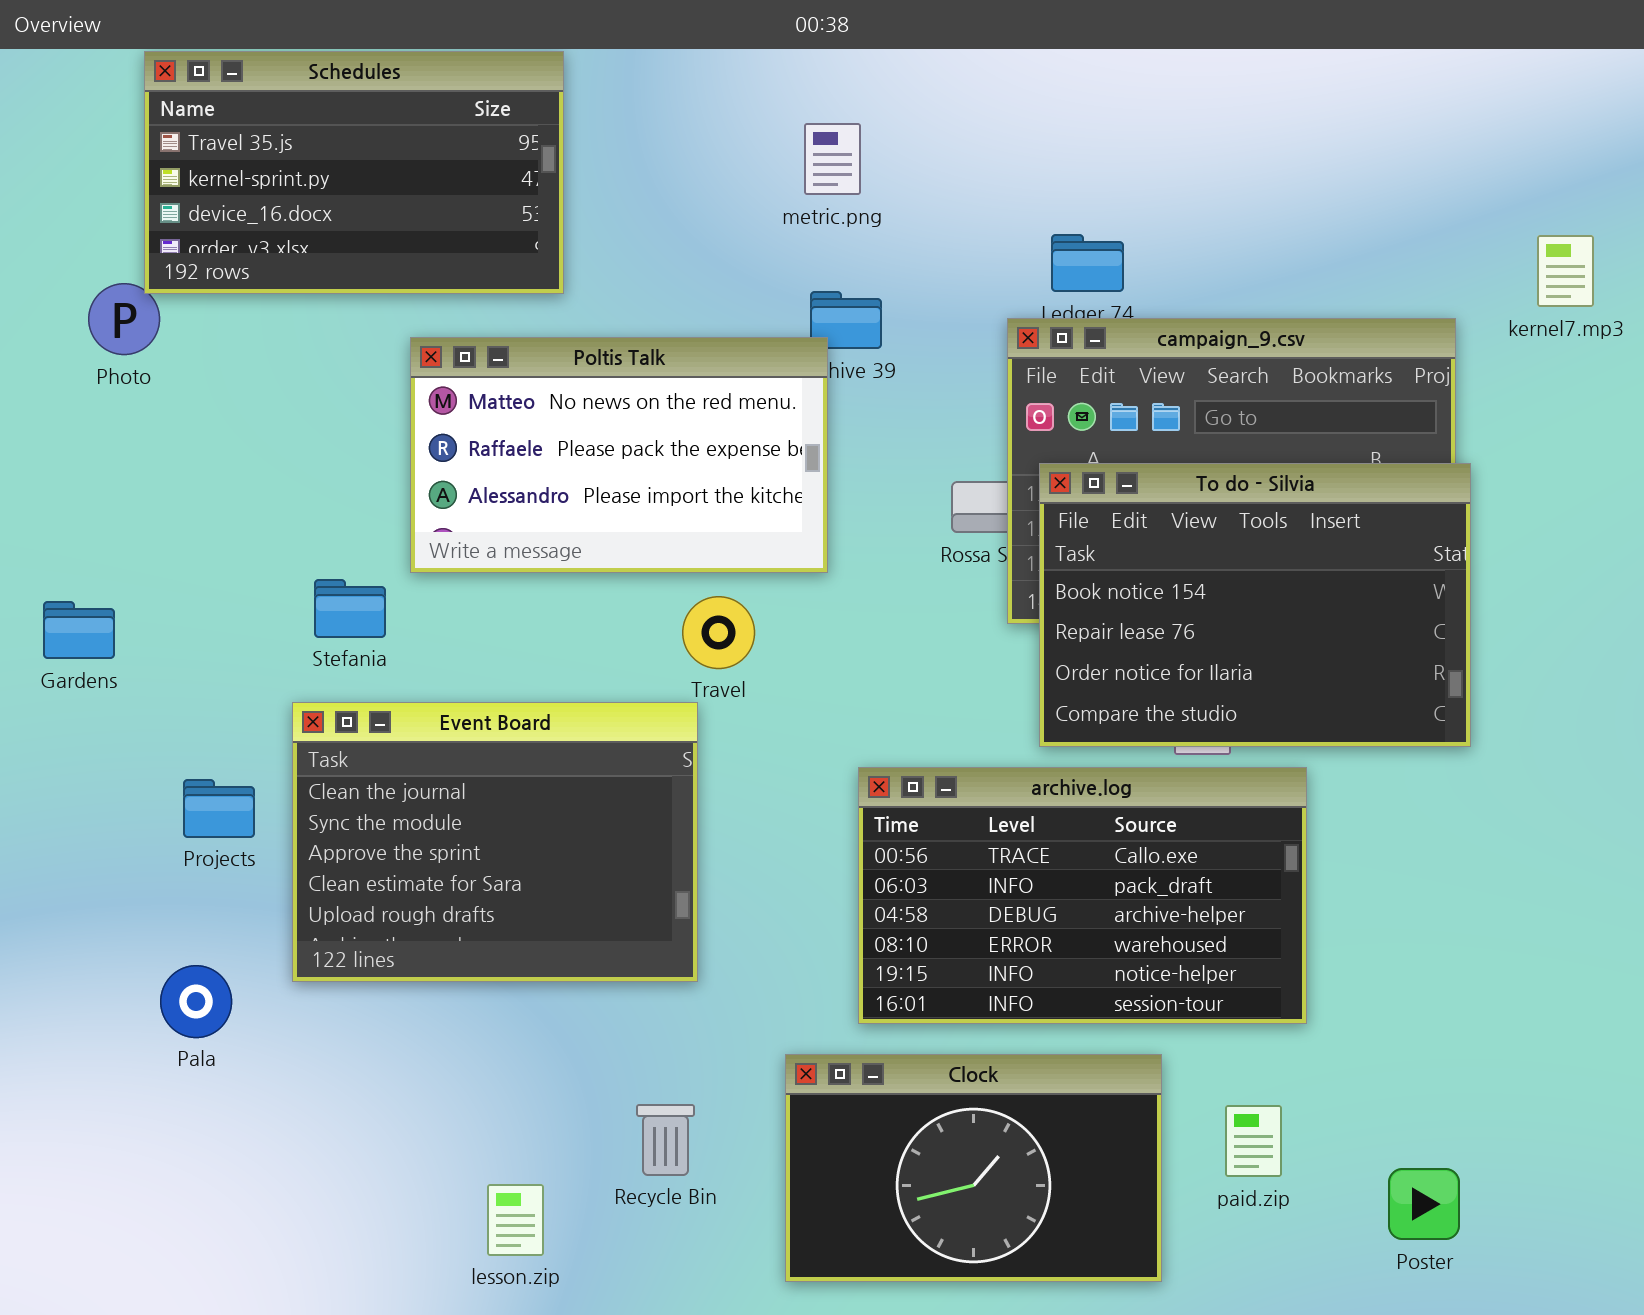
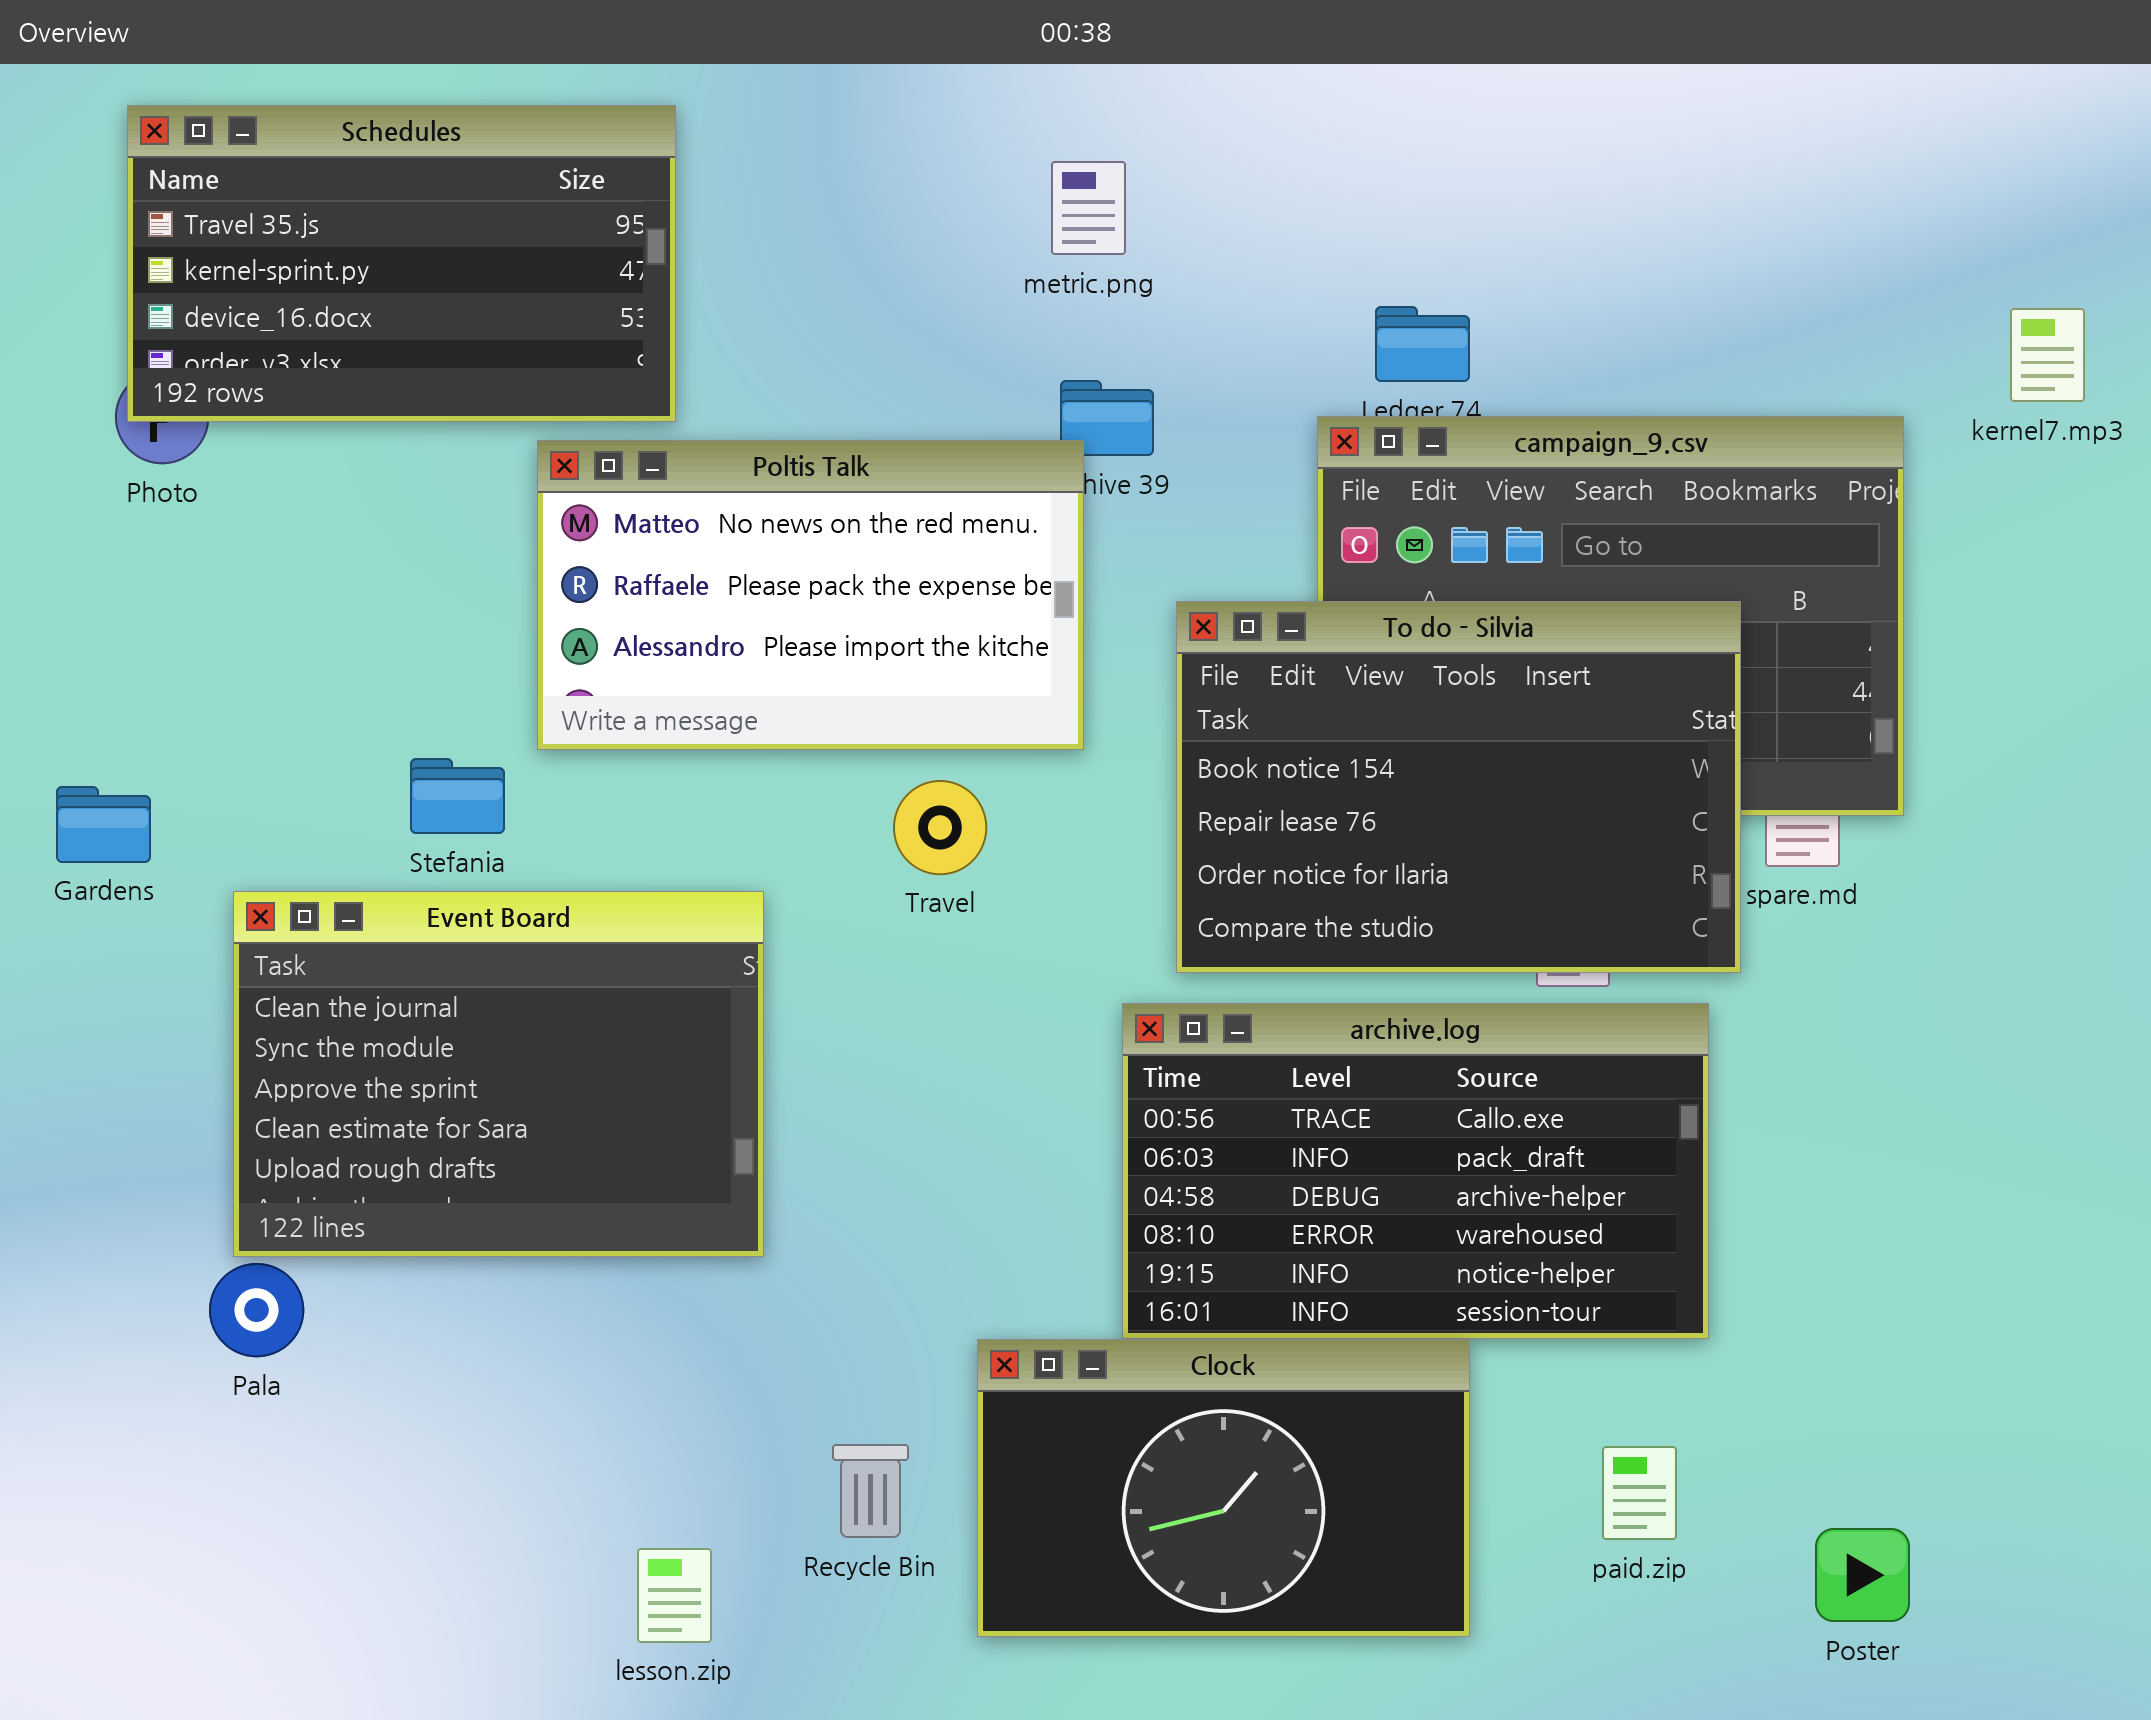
Schedules: [144,51,564,294] -> [127,105,676,422], moved
To do - Silvia: [1039,463,1471,747] -> [1176,601,1741,973], moved
Event Board: [292,702,698,982] -> [233,891,764,1257], moved
Clock: [785,1054,1162,1282] -> [977,1339,1470,1637], moved

